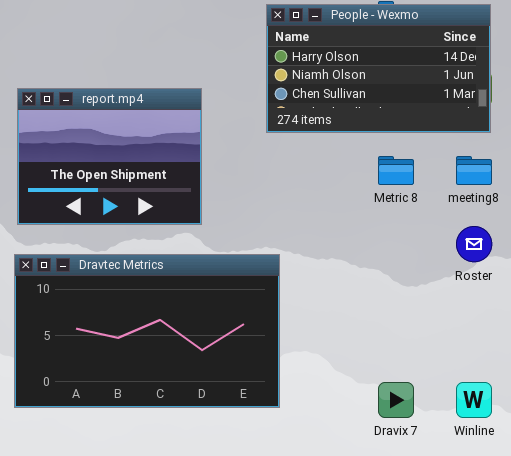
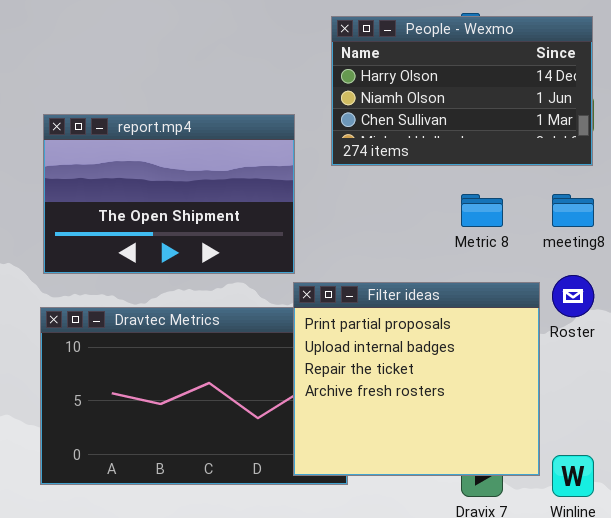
report.mp4: [17,88,202,225] -> [43,114,295,274], resized
Filter ideas: none -> [293,282,540,476], opened

